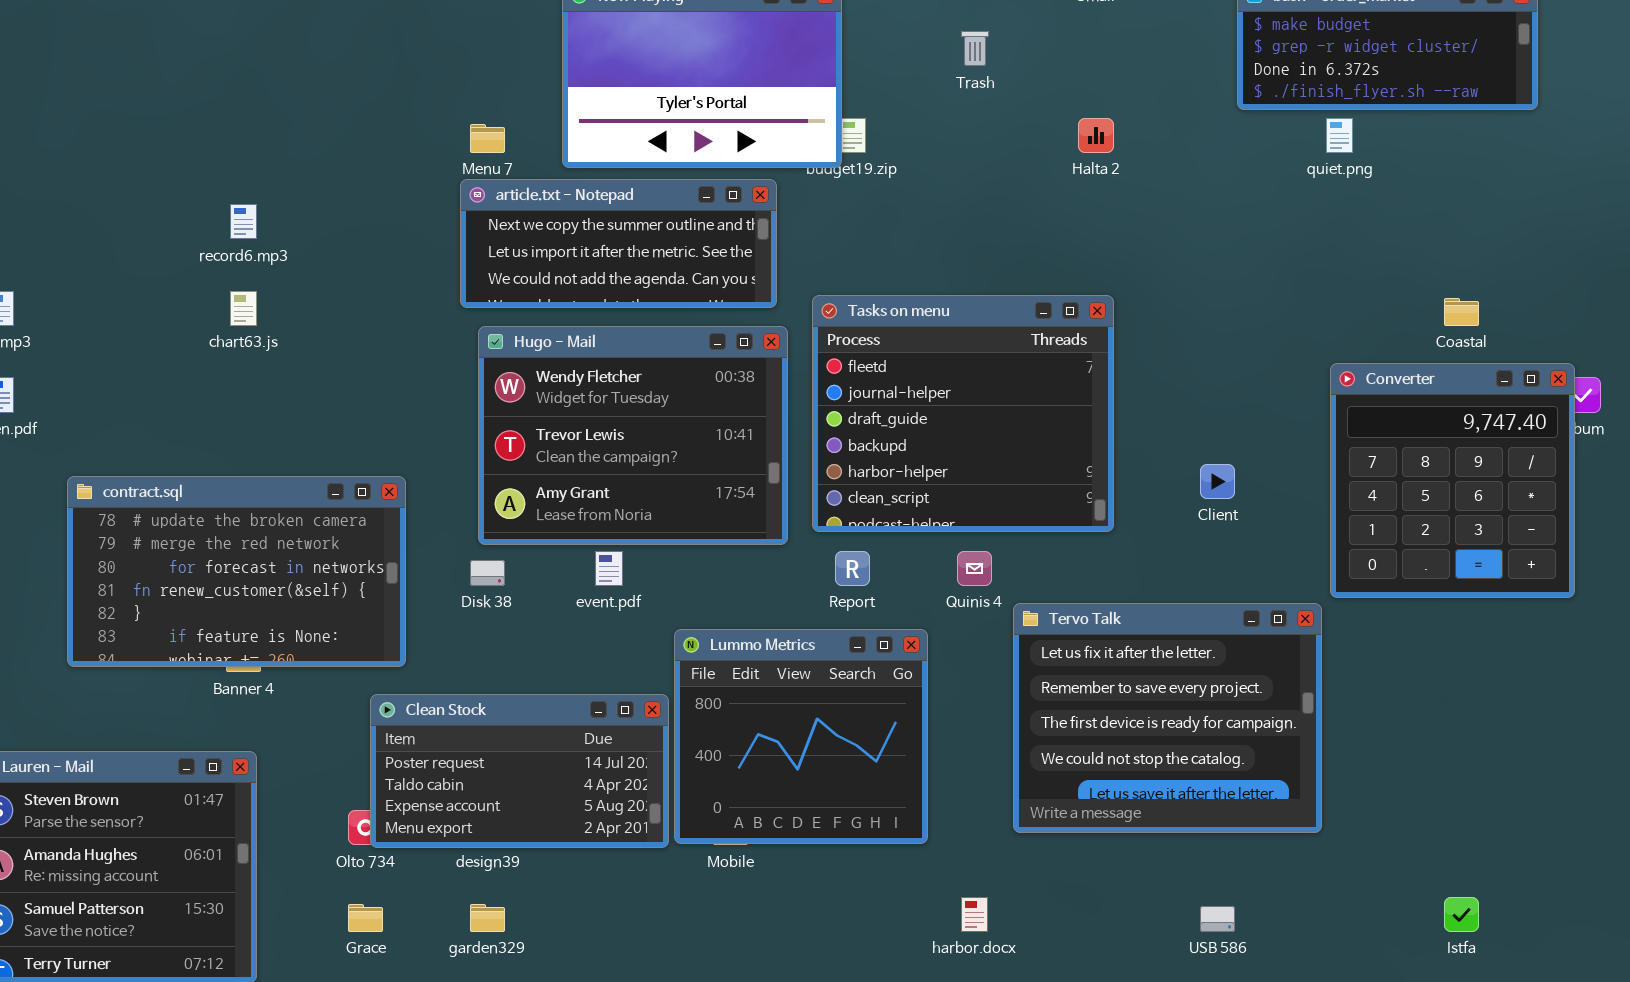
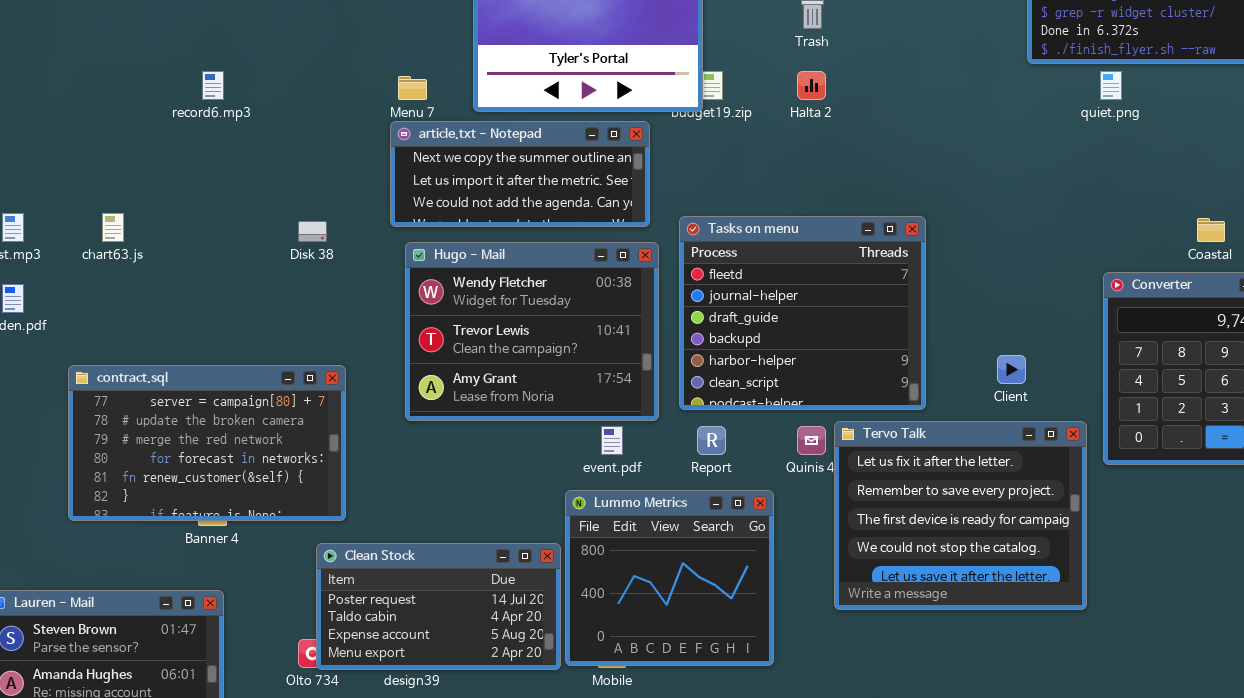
Halta 2: [1078,118,1114,153] -> [797,71,826,100], moved
record6.mp3: [230,204,257,239] -> [202,71,224,100], moved
chart63.js: [230,291,257,326] -> [102,213,124,242], moved
contract.sql: [67,476,406,667] -> [68,365,346,521], scrolled up 1 row
event.pdf: [595,551,623,586] -> [601,426,623,455], moved
Disk 38: [470,560,505,586] -> [298,221,327,242], moved
Tervo Talk: [1013,603,1322,833] -> [834,421,1087,610], moved

